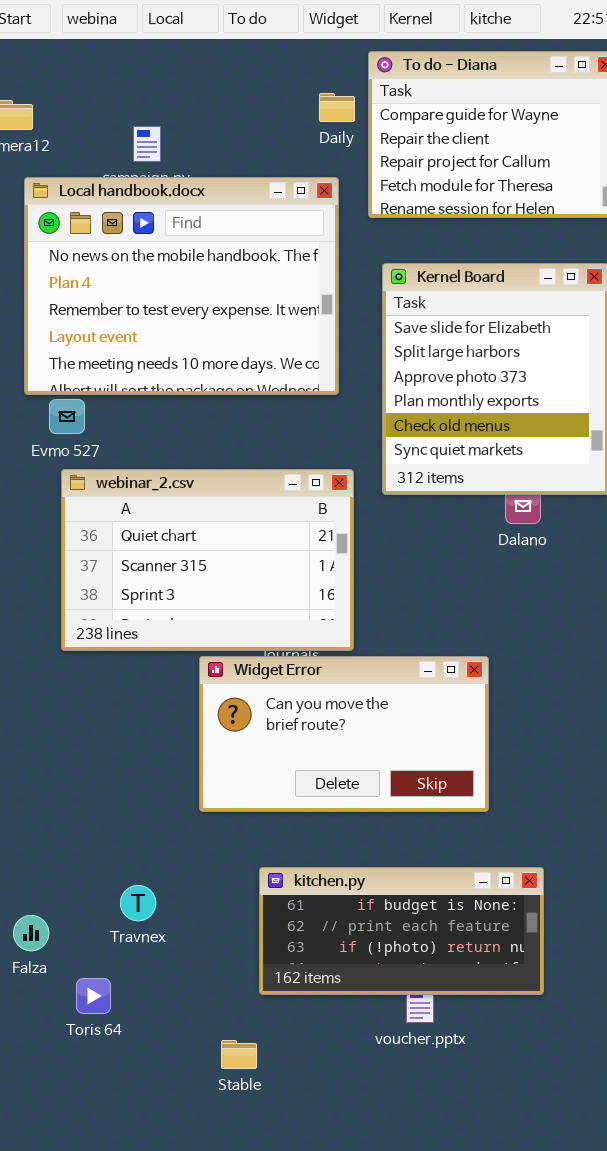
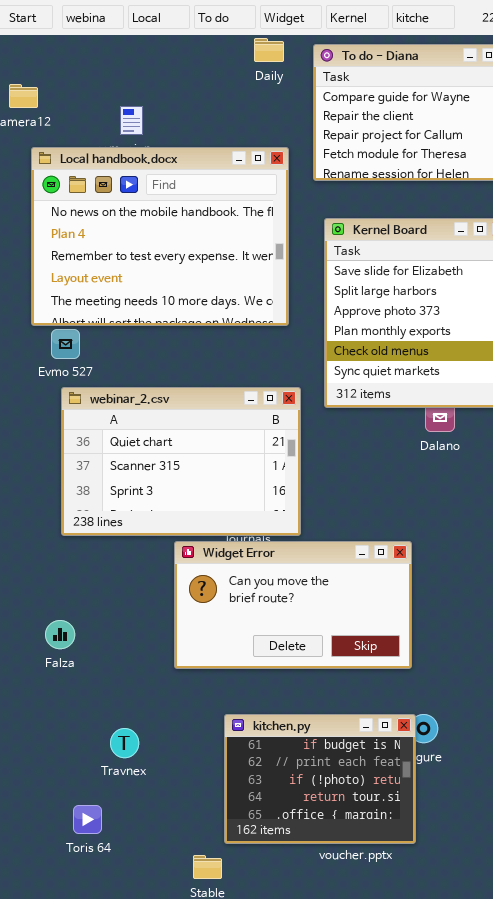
Daily: [319,93,355,122] -> [254,38,284,62], moved
kitchen.py: [259,867,544,995] -> [224,714,416,844], resized
Falza: [13,915,49,951] -> [45,620,75,649], moved

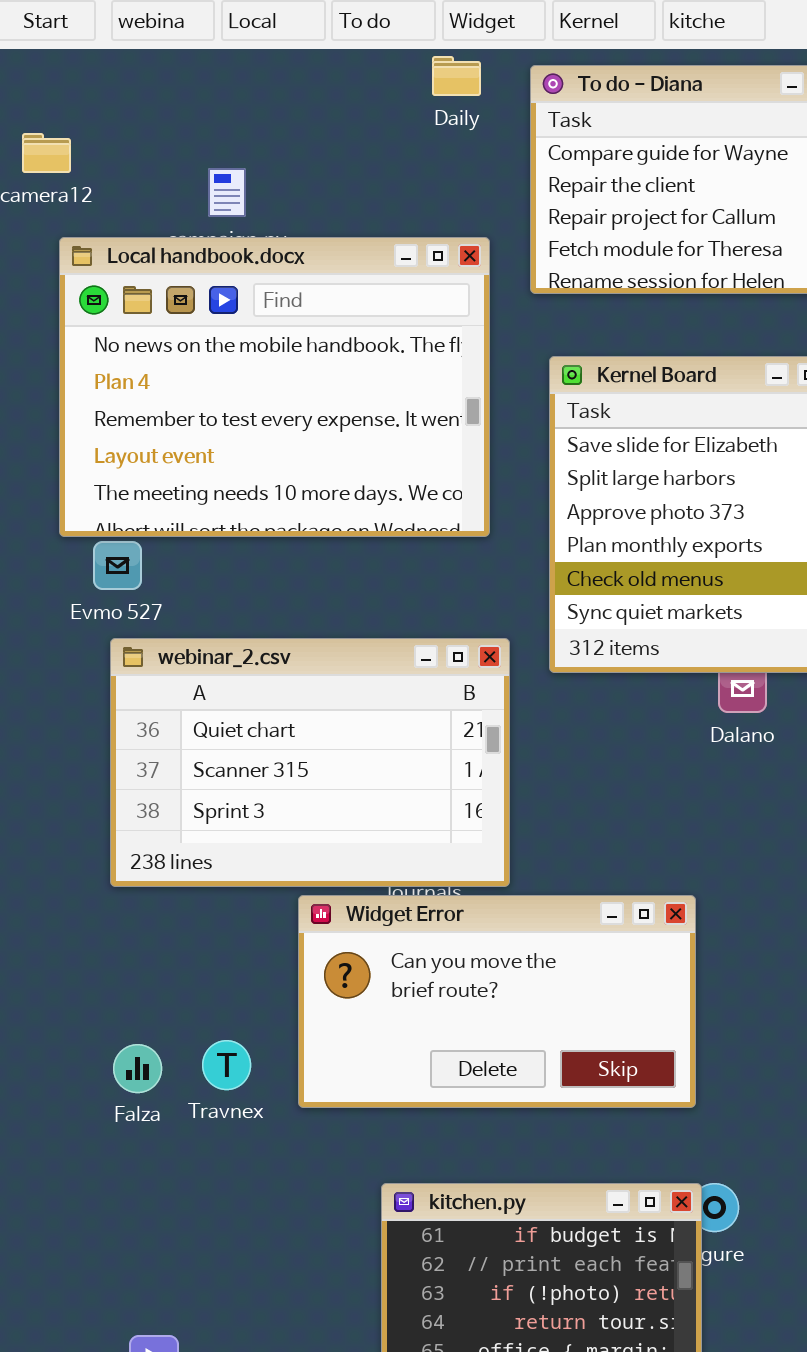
Falza: [45,620,75,649] -> [113,1044,162,1093], moved
Travnex: [110,728,139,758] -> [202,1040,251,1090], moved

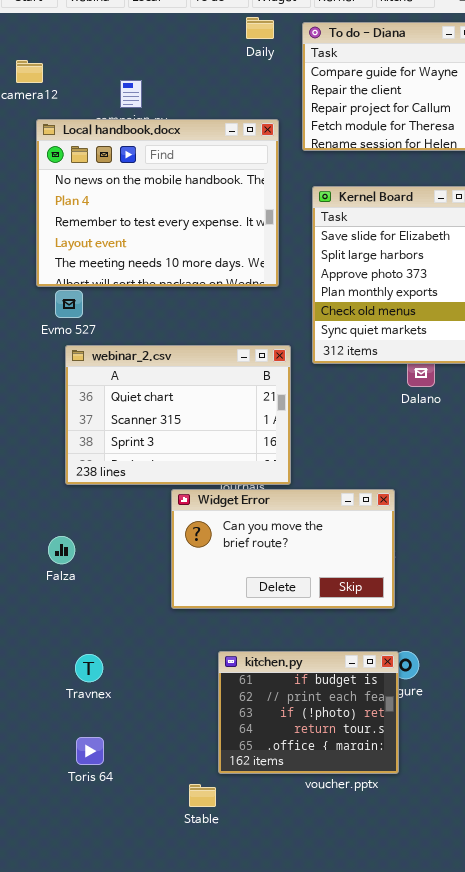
Travnex: [202,1040,251,1090] -> [75,654,103,682], moved
Falza: [113,1044,162,1093] -> [48,536,75,564], moved

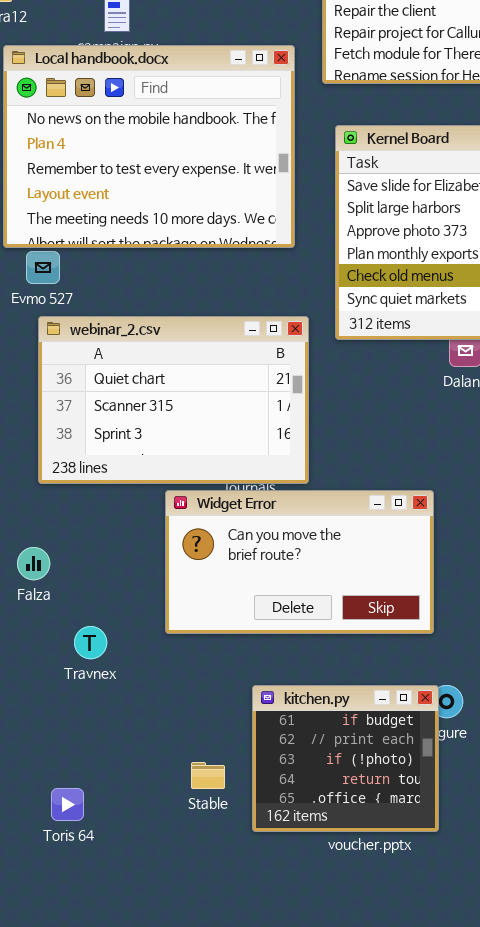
kitchen.py: [218,651,399,774] -> [252,685,439,832], resized
Travnex: [75,654,103,682] -> [74,626,107,659], moved
Stable: [189,784,216,807] -> [191,762,225,789], moved

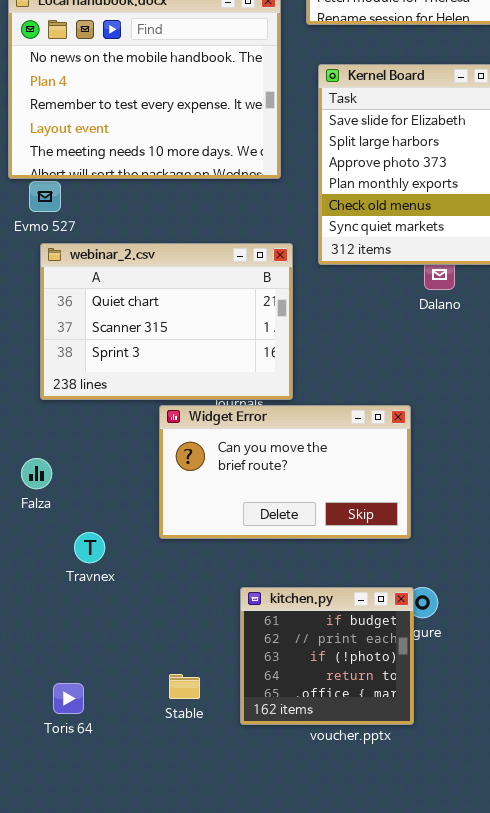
Stable: [191,762,225,789] -> [169,674,200,699], moved

